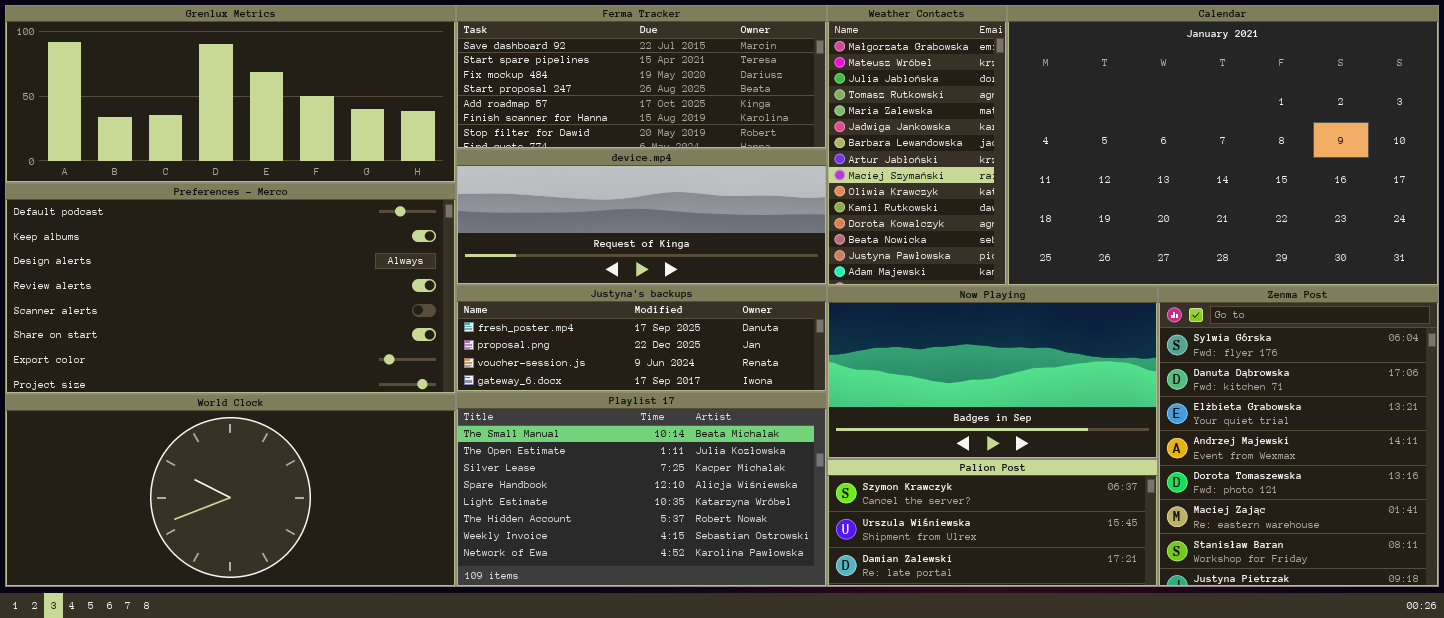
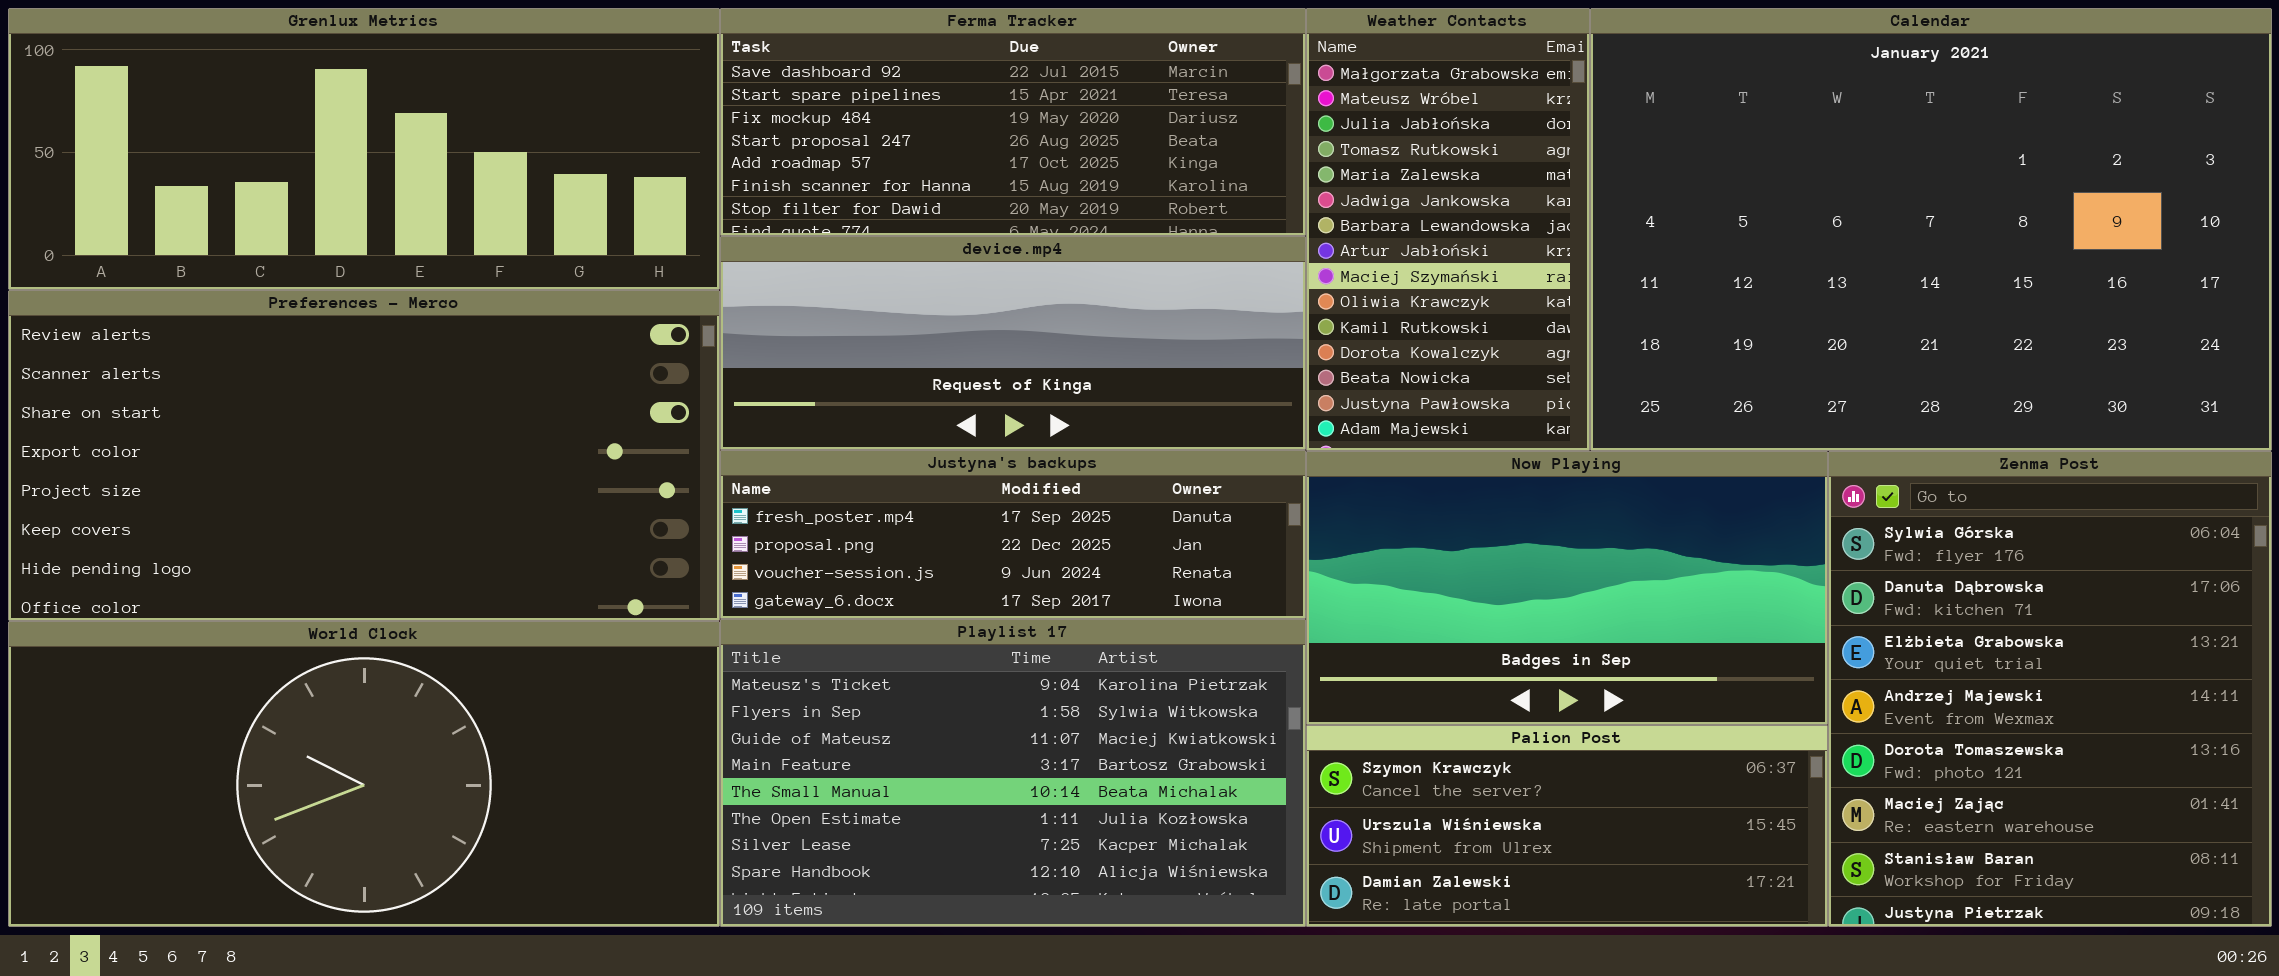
Preferences - Merco: [5,183,456,394] -> [8,290,720,621], scrolled down 3 rows
Playlist 17: [456,392,827,587] -> [720,619,1306,927], scrolled up 4 rows

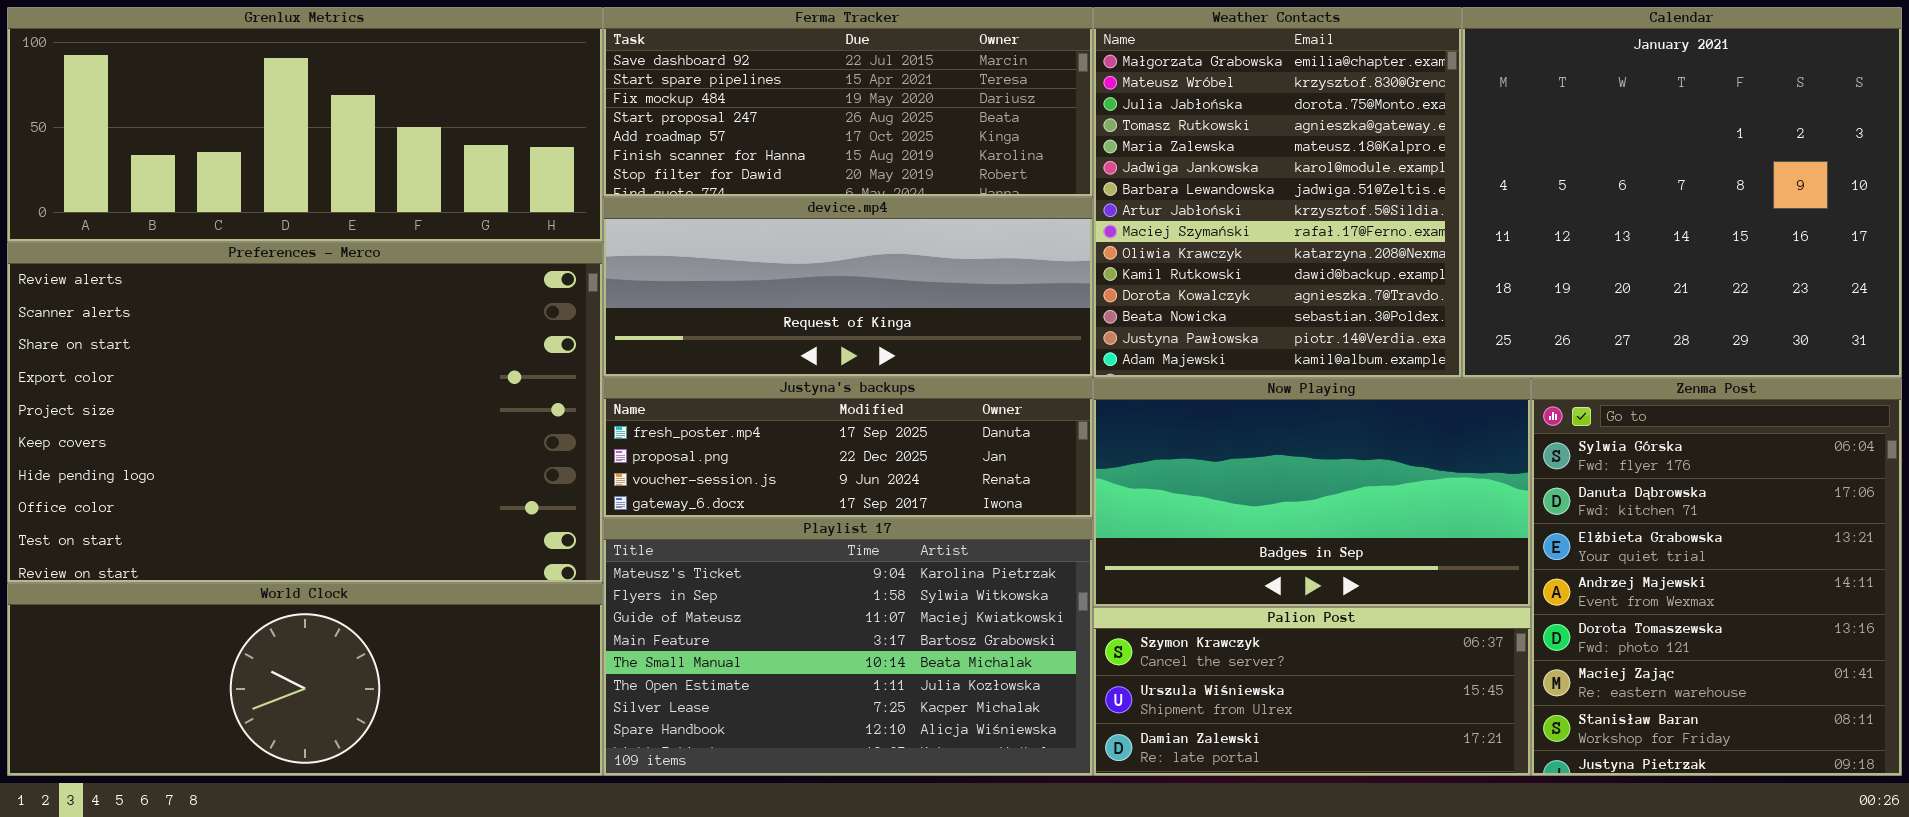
Weather Contacts: [1306,8,1590,451] -> [1093,7,1462,378], resized
Calendar: [1590,8,2272,451] -> [1462,7,1902,378], resized
Preferences - Merco: [8,290,720,621] -> [7,242,603,583], resized
World Clock: [8,621,720,927] -> [7,583,603,776], resized

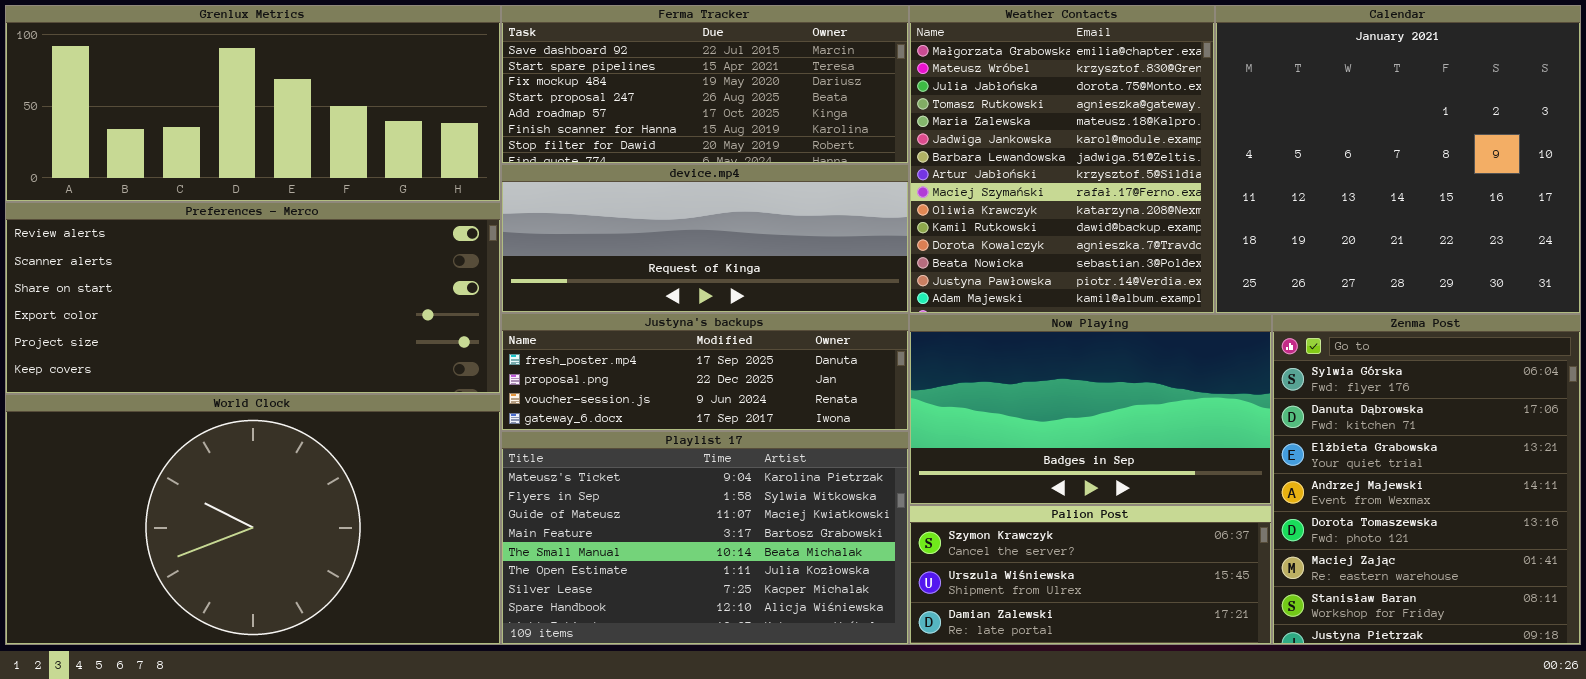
Preferences - Merco: [7,242,603,583] -> [5,202,501,394], resized
World Clock: [7,583,603,776] -> [5,394,501,645], resized

